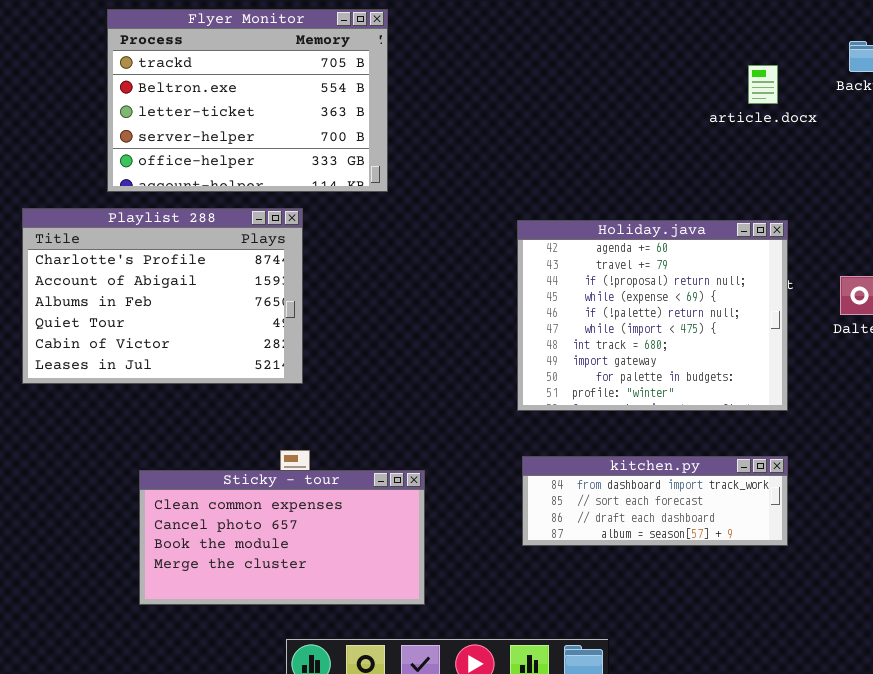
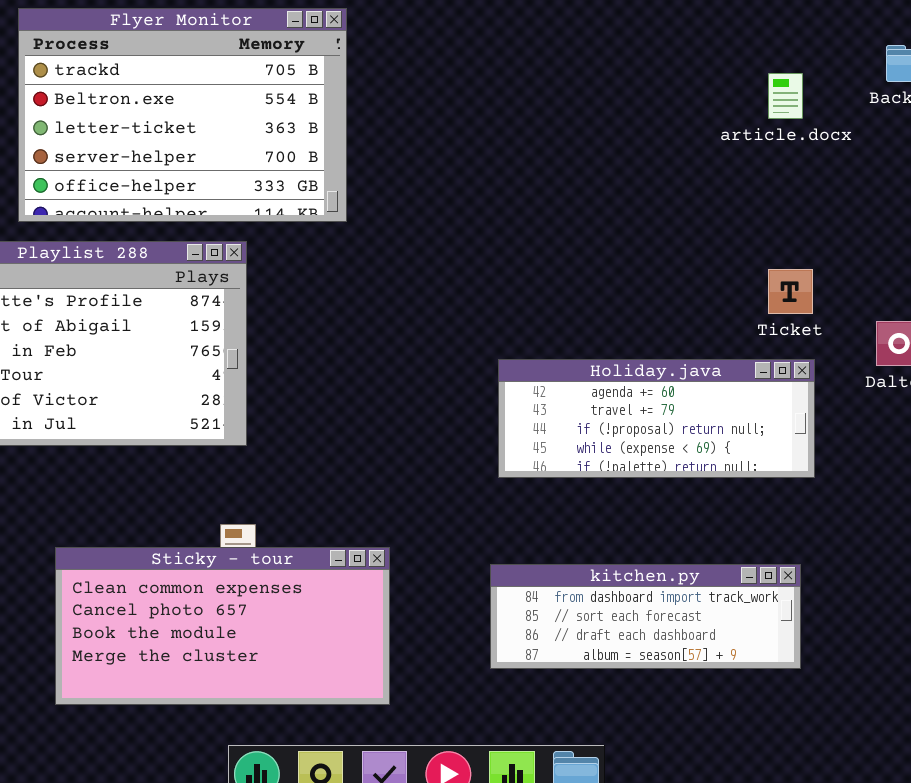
Holiday.java: [517,220,788,411] -> [498,359,815,478], resized
kitchen.py: [522,456,788,546] -> [490,564,801,669], moved

